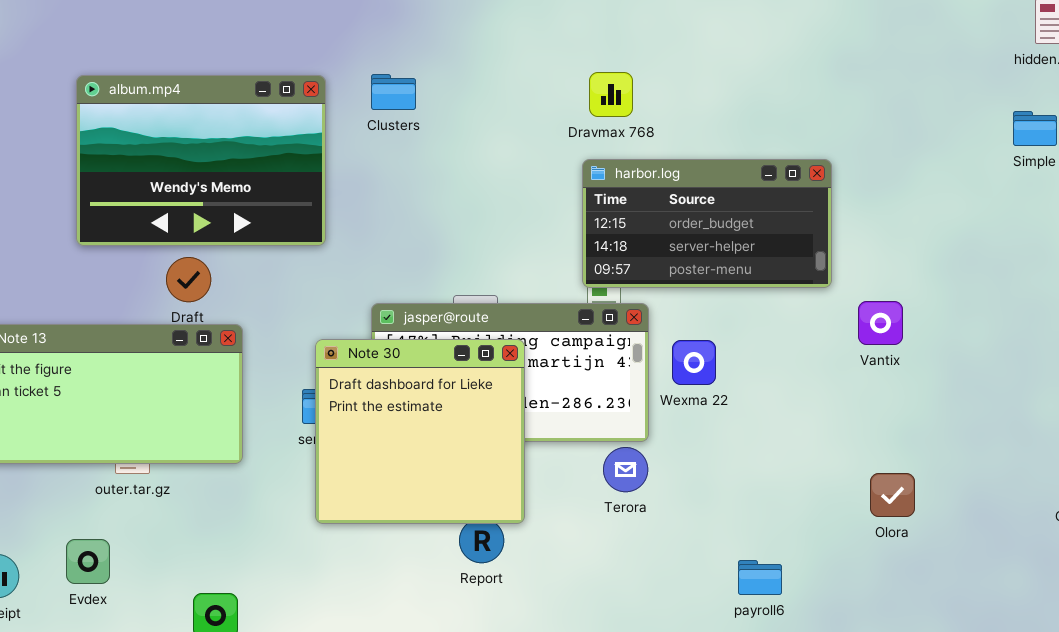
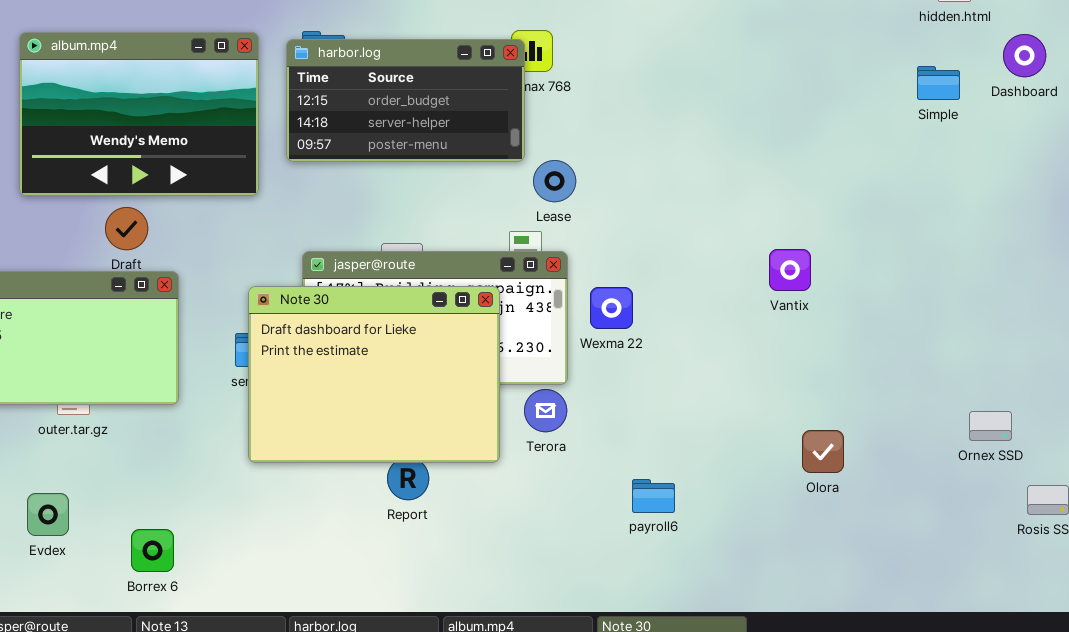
harbor.log: [582,159,832,288] -> [286,39,525,162], moved
Note 30: [315,339,525,524] -> [248,286,500,463], resized
Olora: [870,473,915,517] -> [802,430,844,473], moved
Evdex: [66,539,110,584] -> [27,493,69,536], moved
payroll6: [738,560,782,595] -> [632,479,675,513], moved

